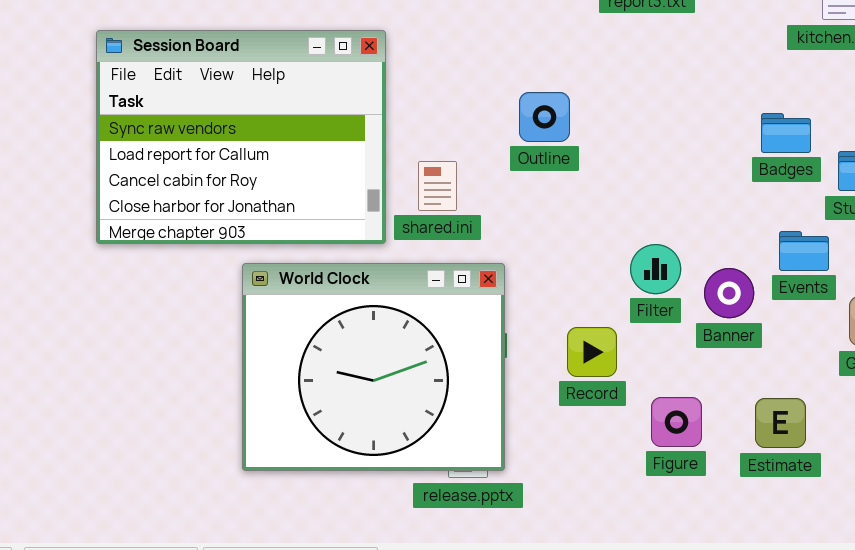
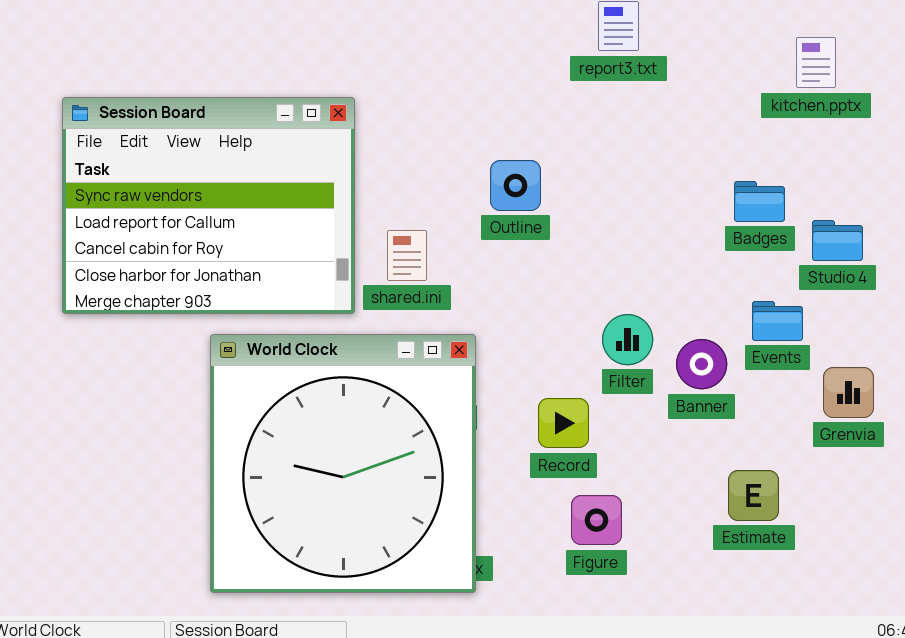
World Clock: [242,263,505,471] -> [210,334,476,593], resized
Figure: [651,397,702,447] -> [571,495,622,545], moved

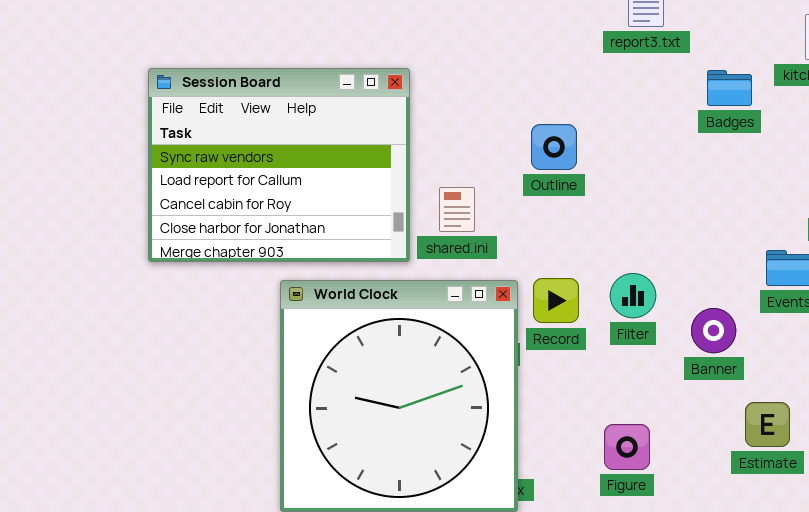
Badges: [734,181,785,222] -> [707,70,752,106], moved
Filter: [602,314,653,365] -> [610,273,656,318], moved
Banner: [676,339,727,389] -> [691,308,736,353], moved
Record: [538,398,589,448] -> [533,278,579,323], moved

